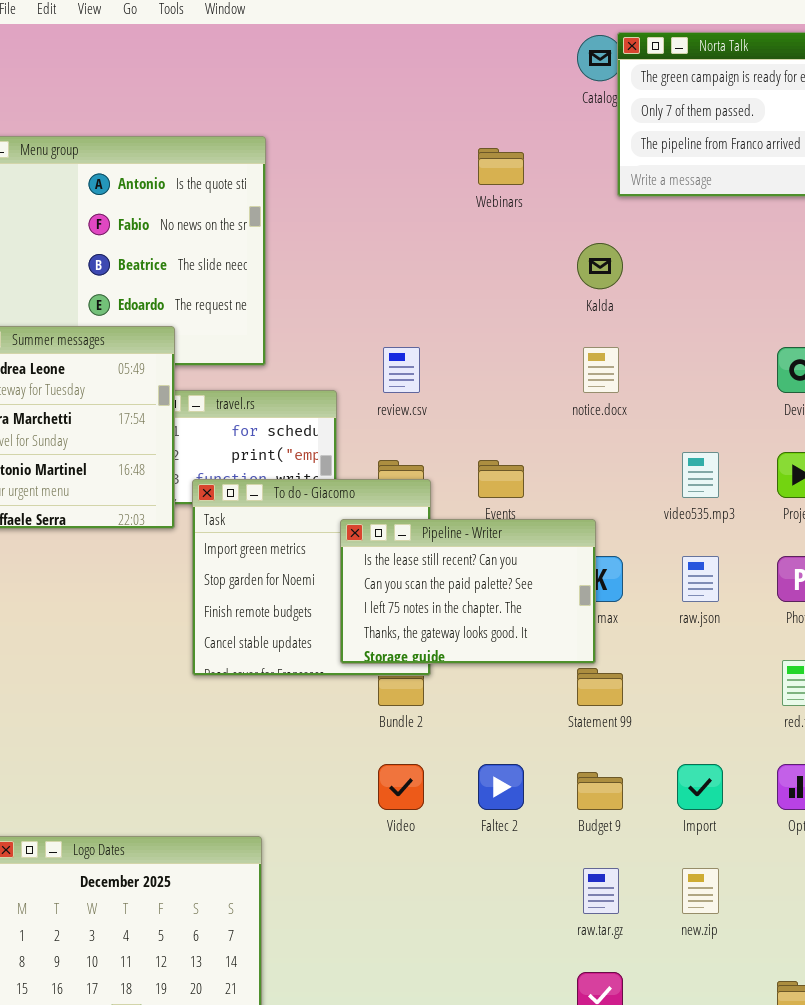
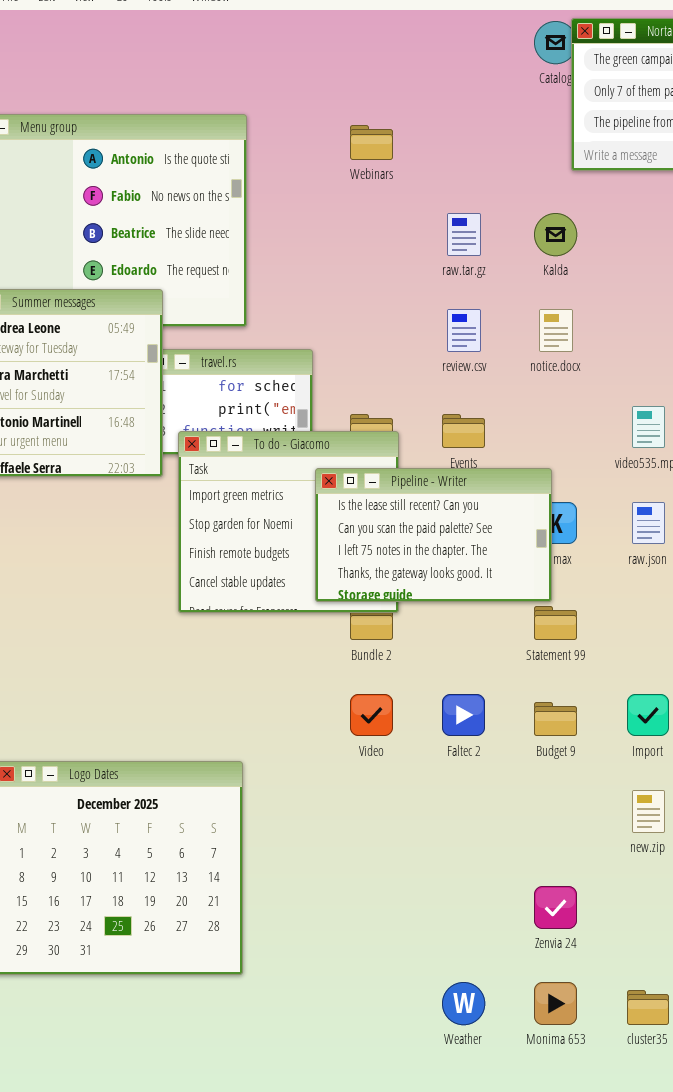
Webinars: [478,148,524,185] -> [350,125,393,160], moved
review.csv: [383,347,420,393] -> [447,309,481,352], moved
raw.tar.gz: [583,868,619,914] -> [447,213,481,256], moved

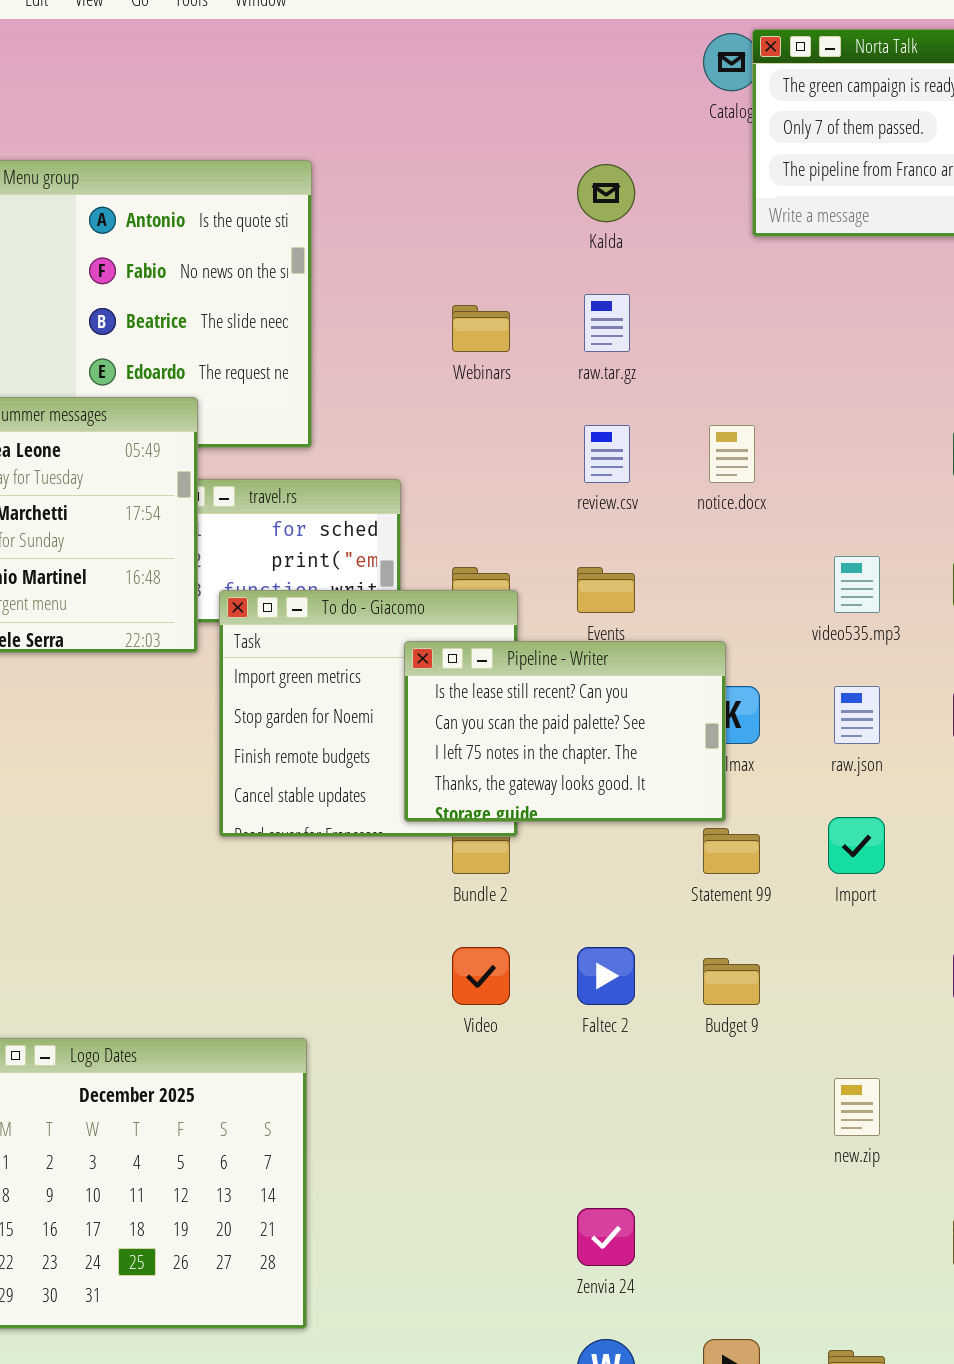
Webinars: [350,125,393,160] -> [452,305,510,352], moved
Kalda: [534,213,577,256] -> [577,164,635,222], moved
Import: [627,694,669,736] -> [828,817,885,874], moved
Zenvia 24: [534,886,577,929] -> [577,1208,635,1266], moved

